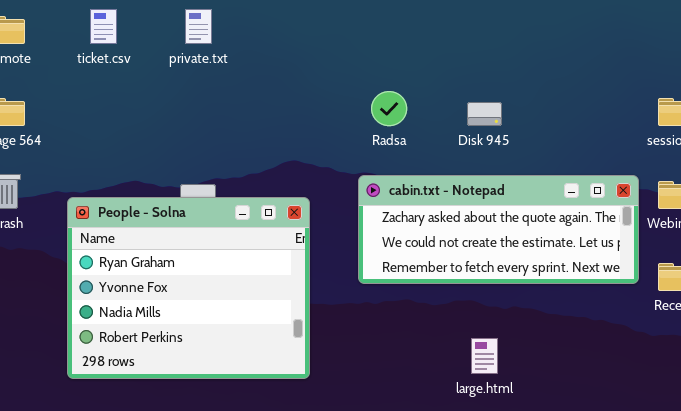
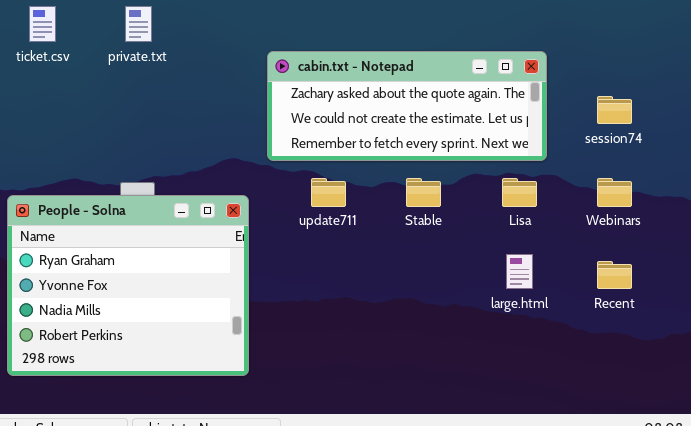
cabin.txt - Notepad: [358,175,639,284] -> [267,51,547,161], moved
large.html: [471,338,498,374] -> [506,254,533,289], moved

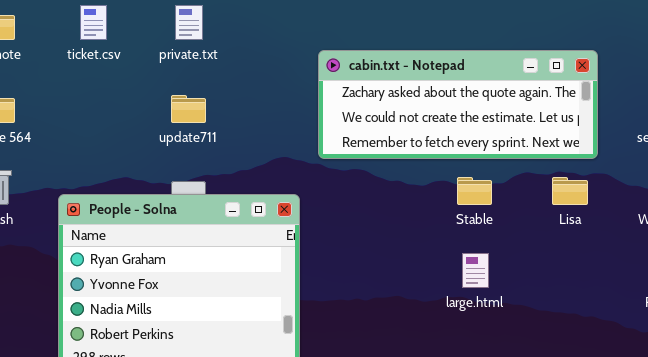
update711: [311,178,346,207] -> [171,95,206,123], moved
large.html: [506,254,533,289] -> [462,253,489,288], moved

